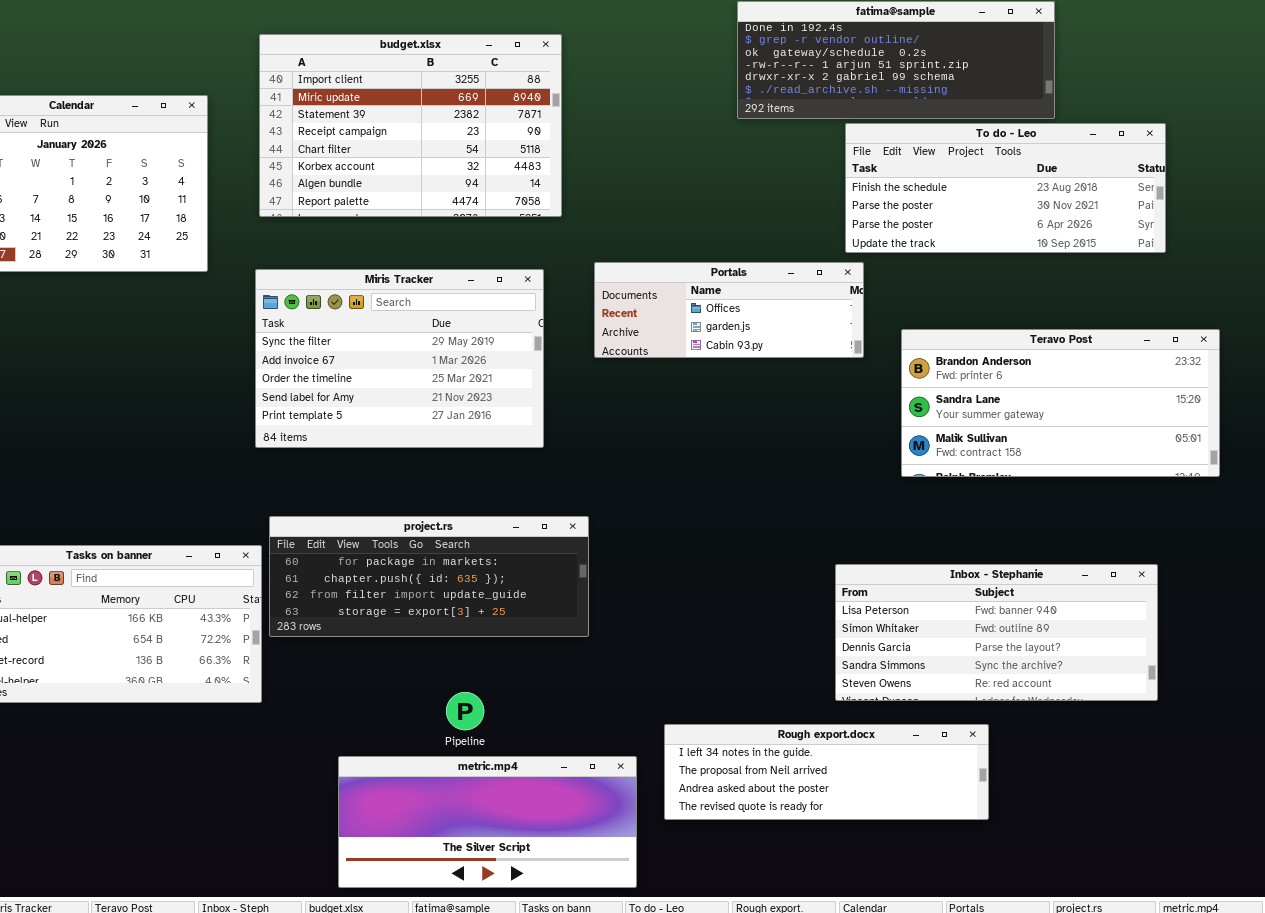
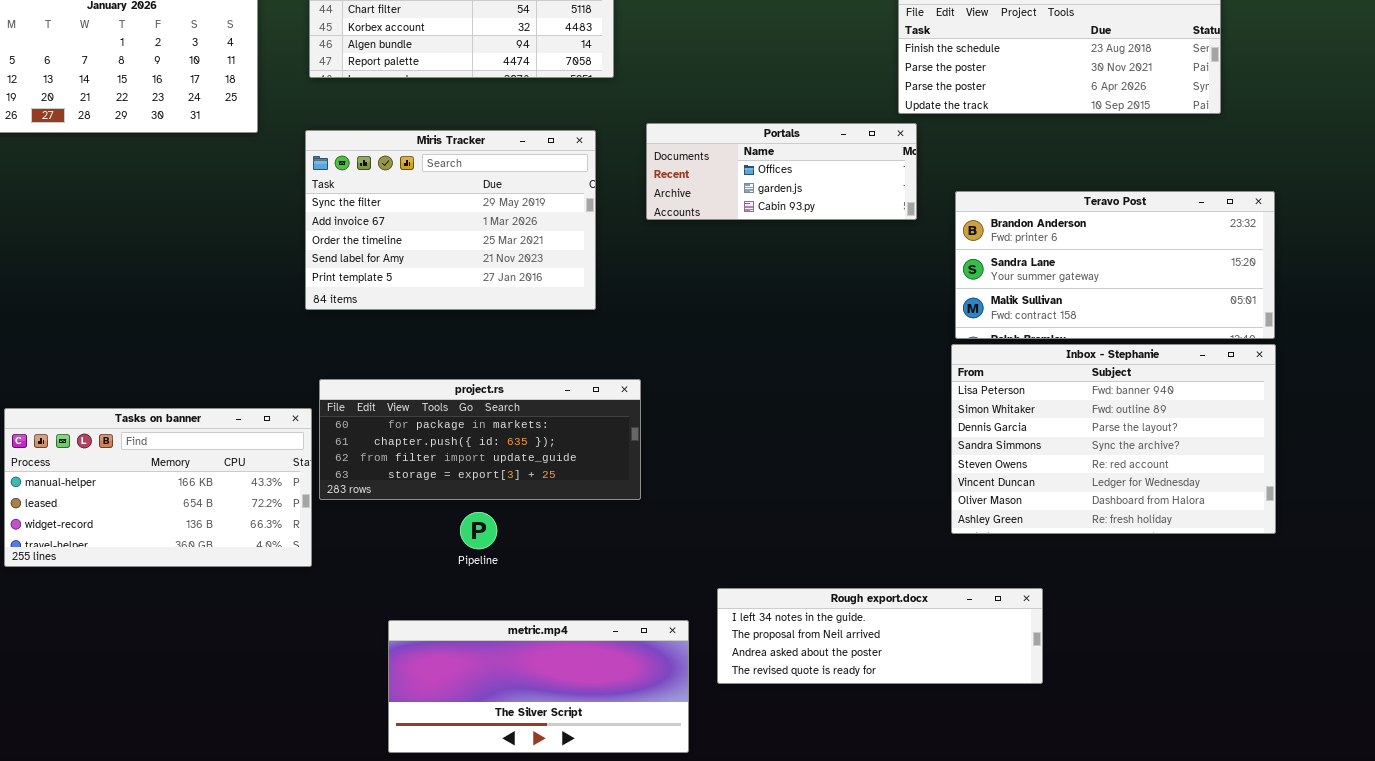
Inbox - Stephanie: [835,564,1158,701] -> [951,344,1276,534], moved, resized
Pipeline: [446,692,484,730] -> [460,512,497,549], moved

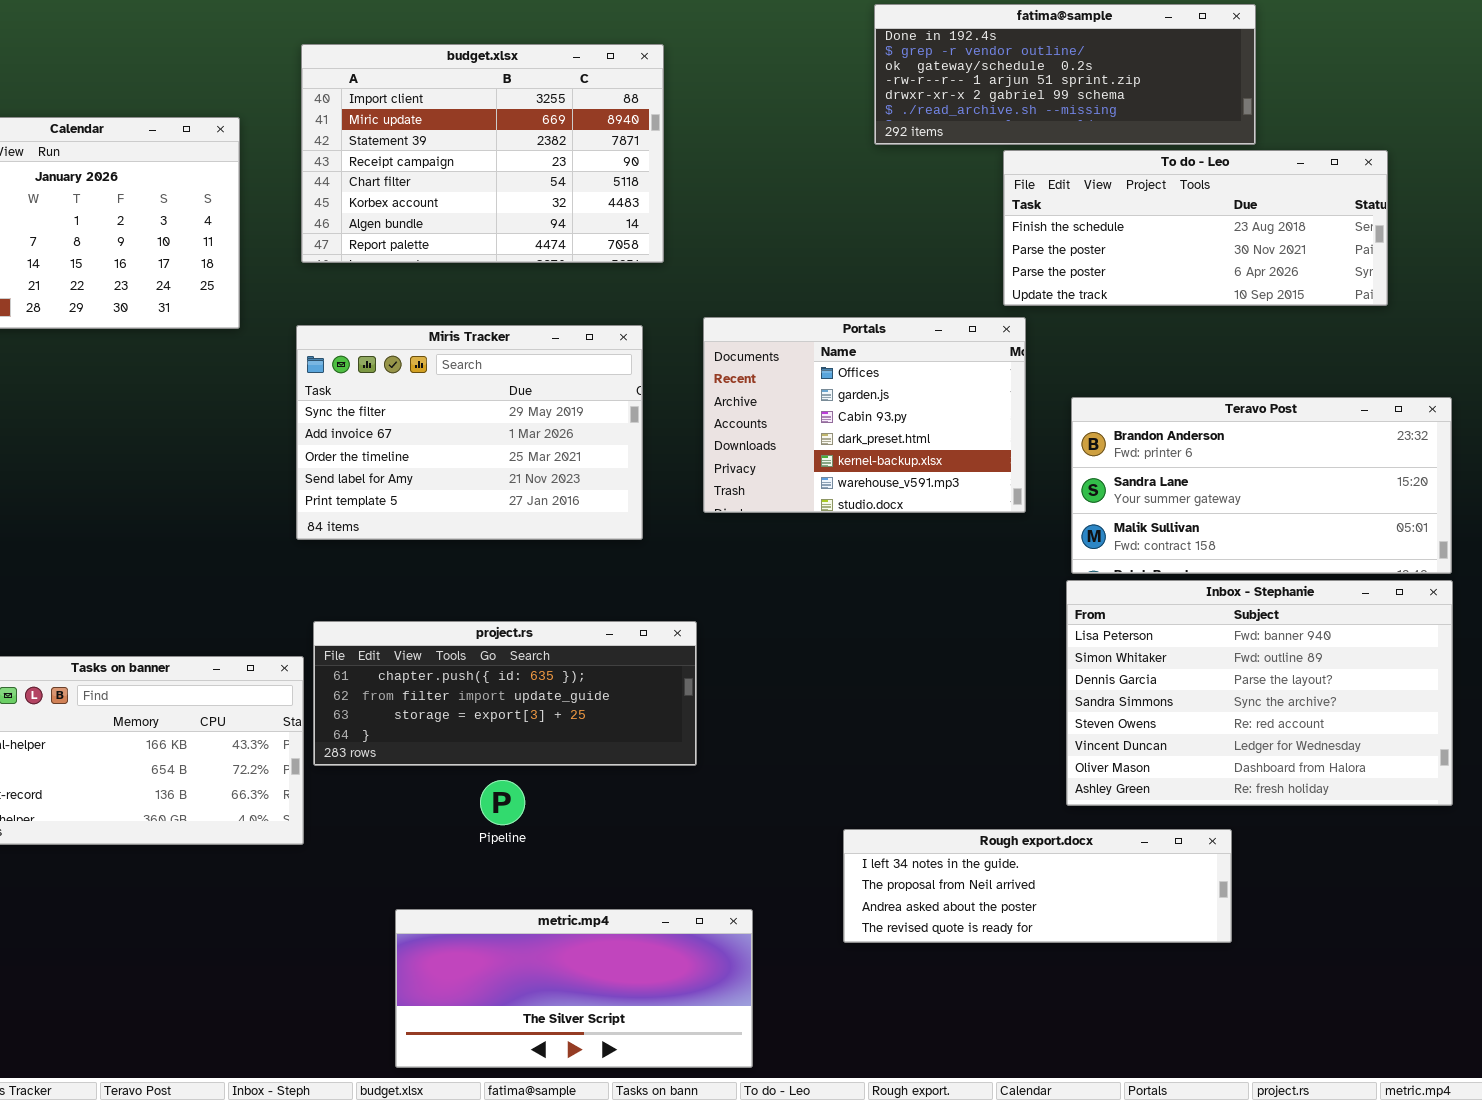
Portals: [646,123,917,220] -> [703,317,1026,513], resized
project.rs: [319,379,641,500] -> [313,621,697,766], scrolled down 1 row
Rough export.docx: [717,588,1043,684] -> [843,829,1232,943], moved

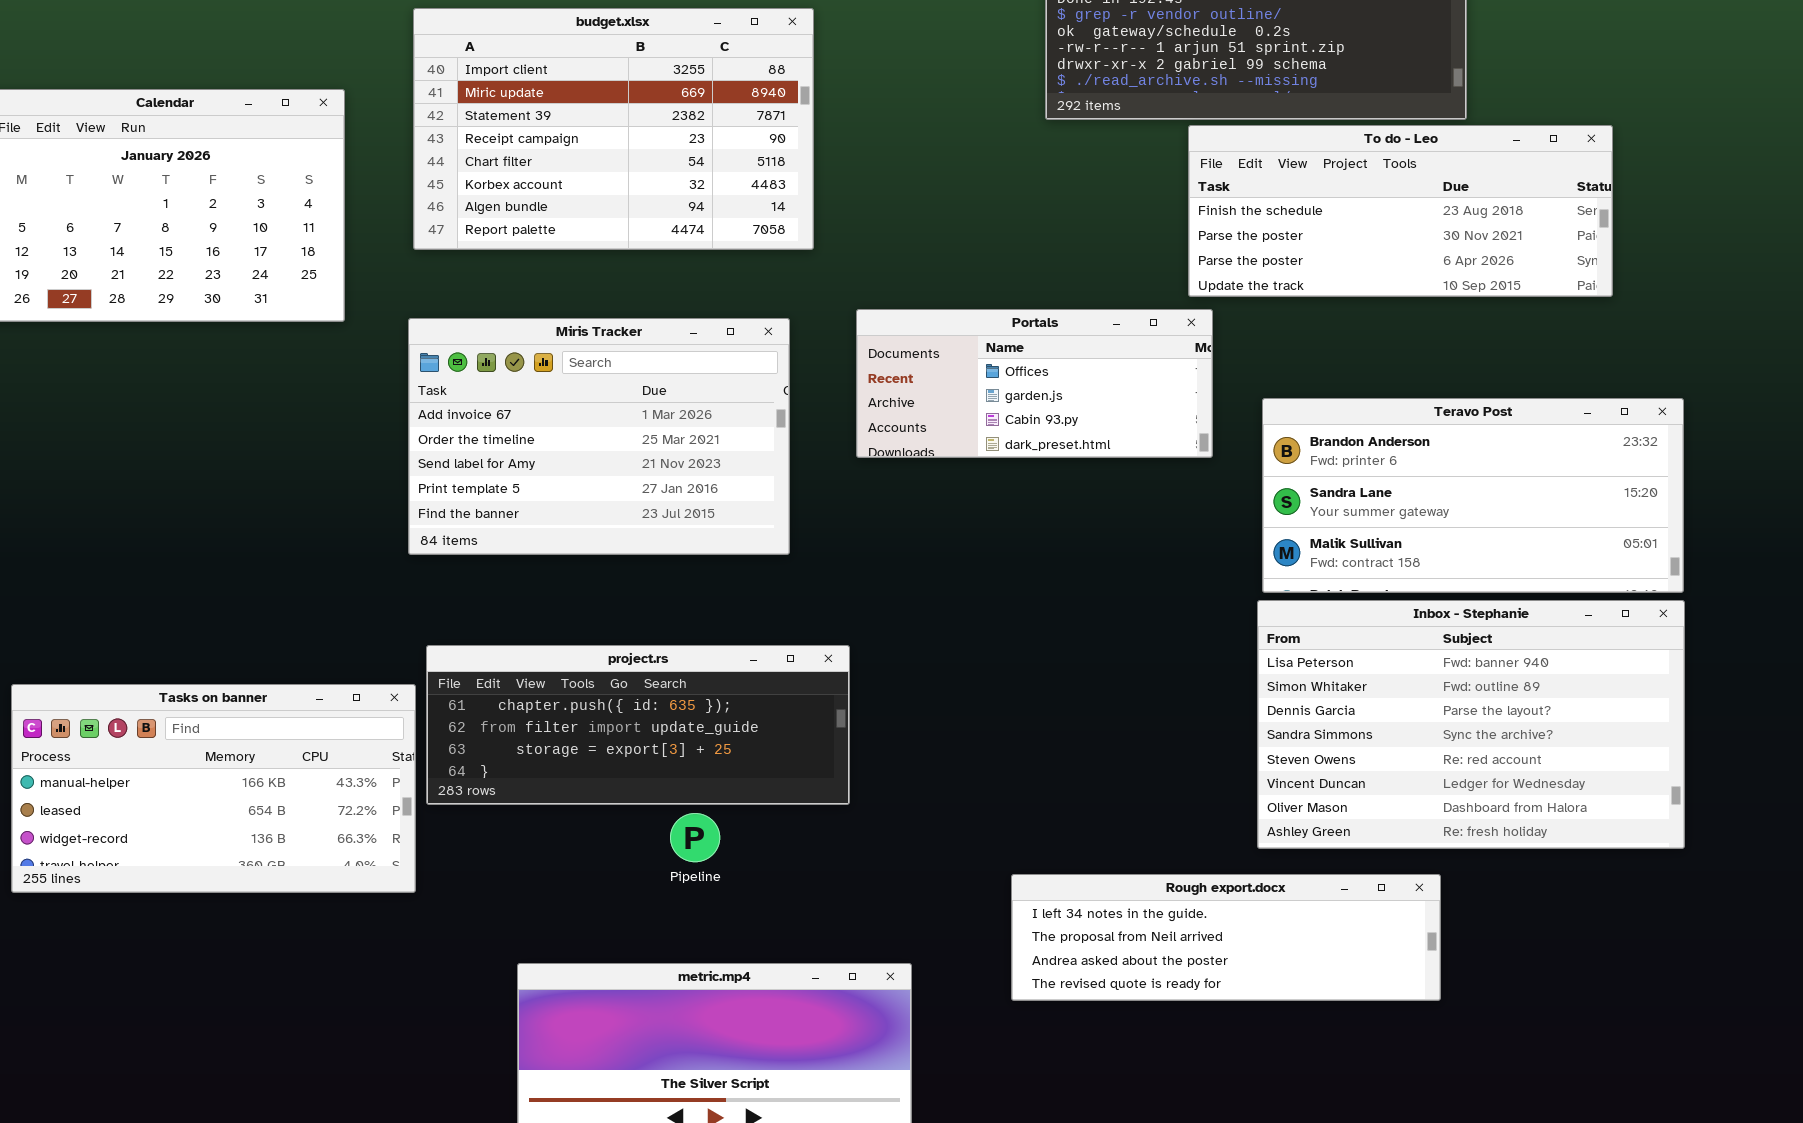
Portals: [703,317,1026,513] -> [856,309,1213,458], resized
Miris Tracker: [296,325,643,540] -> [408,318,790,555], scrolled down 1 row
Pipeline: [480,780,525,825] -> [670,813,720,862], moved

